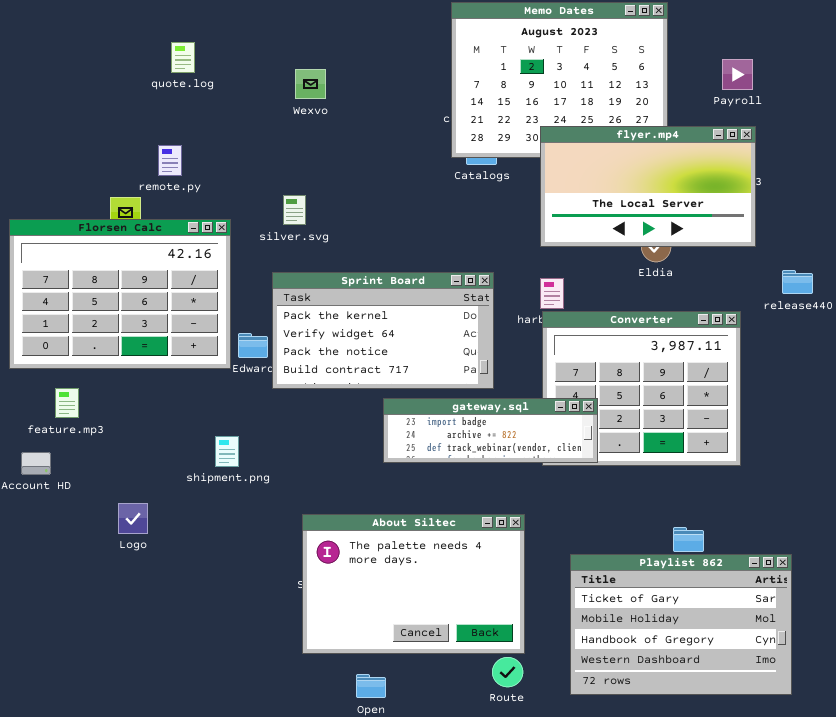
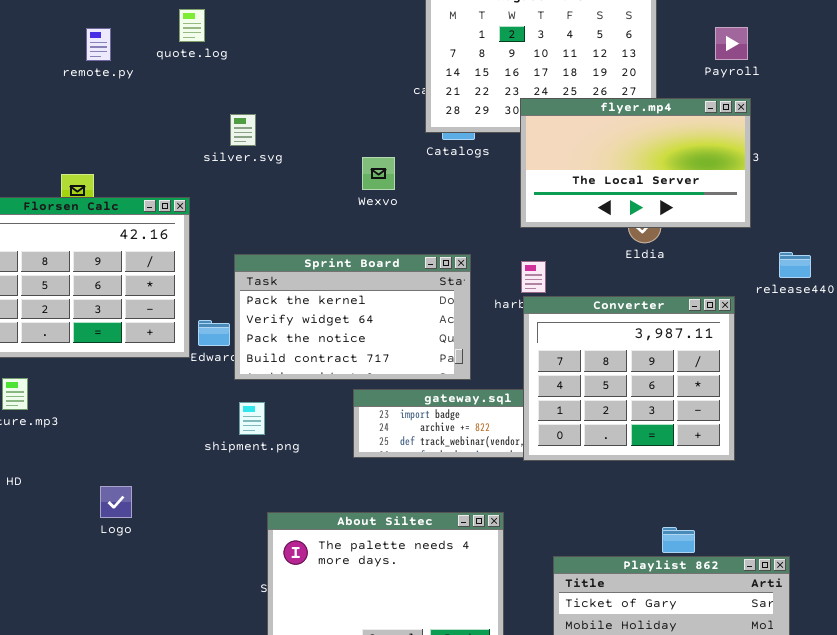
quote.log: [171,42,195,73] -> [179,9,205,42], moved
Wexvo: [295,69,326,99] -> [362,157,395,190], moved
remote.py: [158,145,182,176] -> [86,28,111,61], moved
silver.svg: [283,195,306,225] -> [230,114,256,146], moved
Converter: [542,311,741,466] -> [523,296,735,461], raised
shipment.png: [215,436,239,467] -> [239,402,265,435], moved
Logo: [118,503,148,534] -> [100,486,132,518], moved

